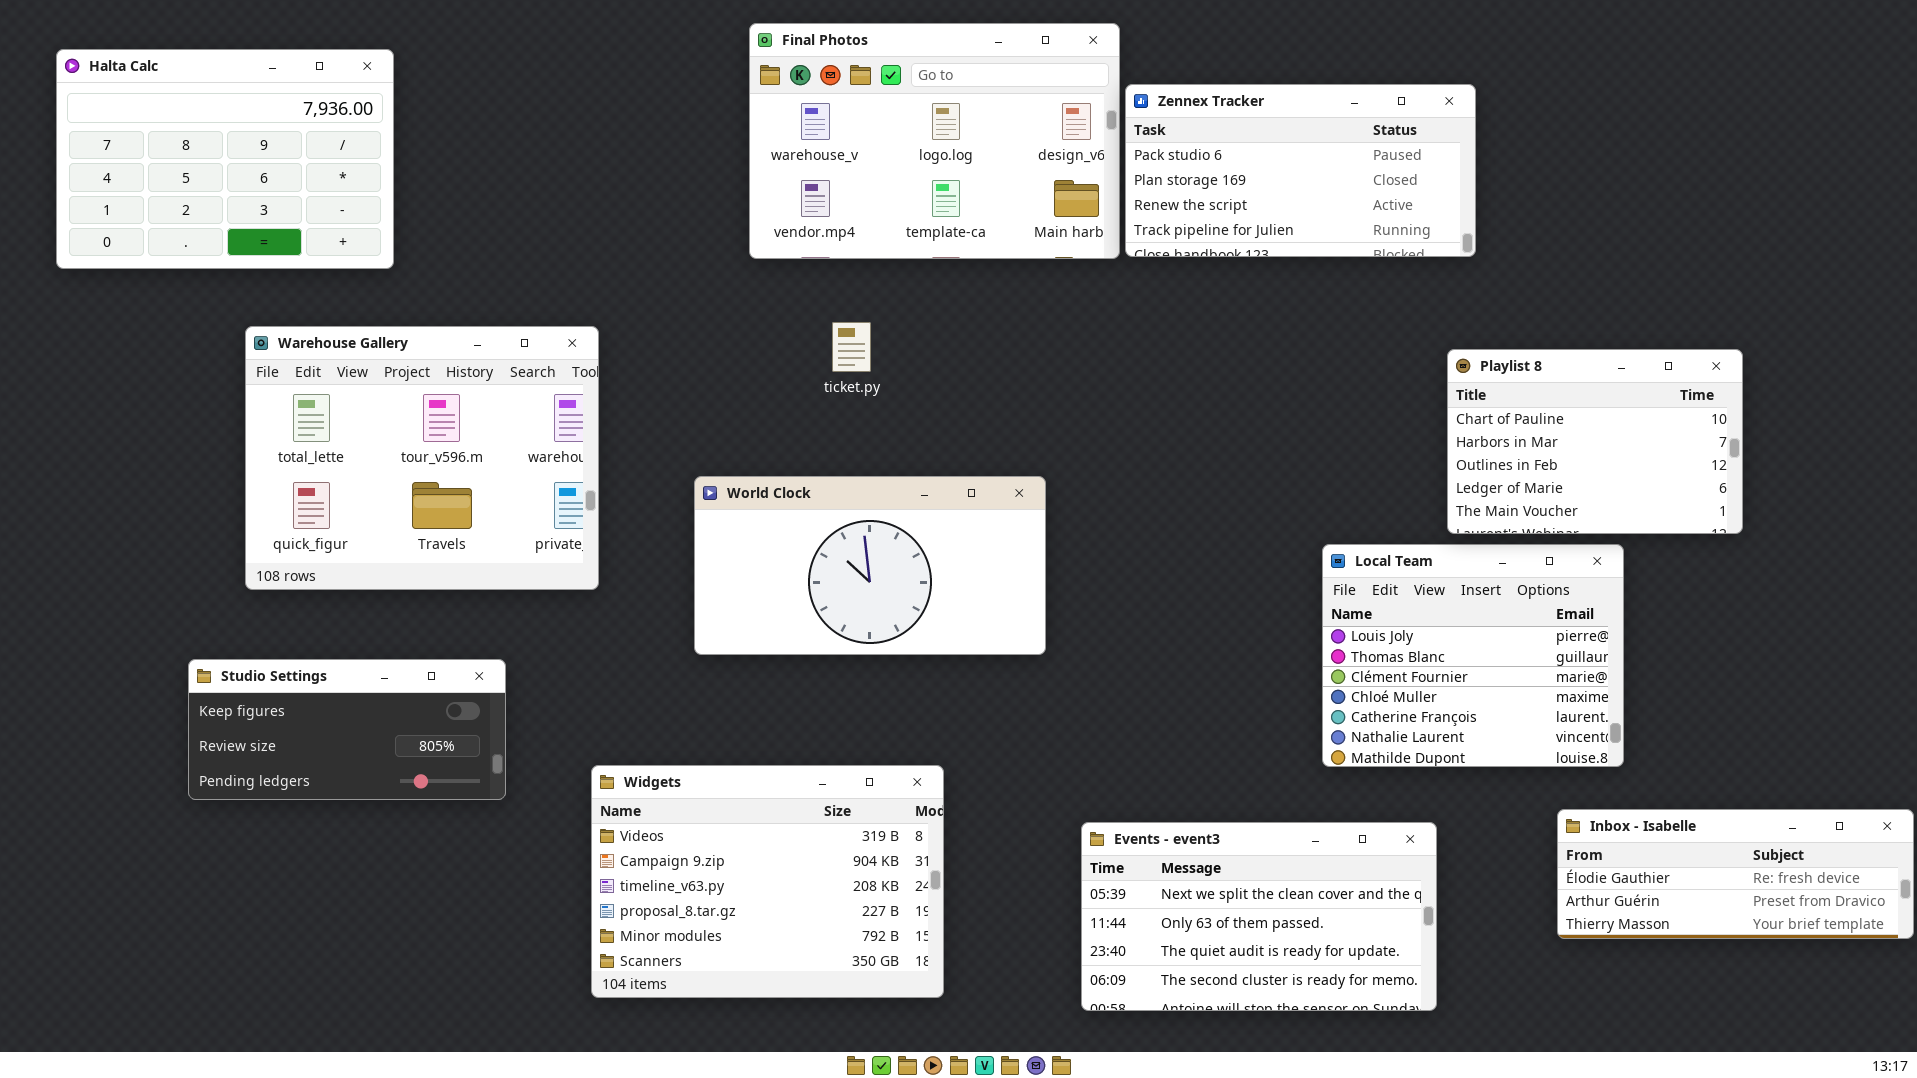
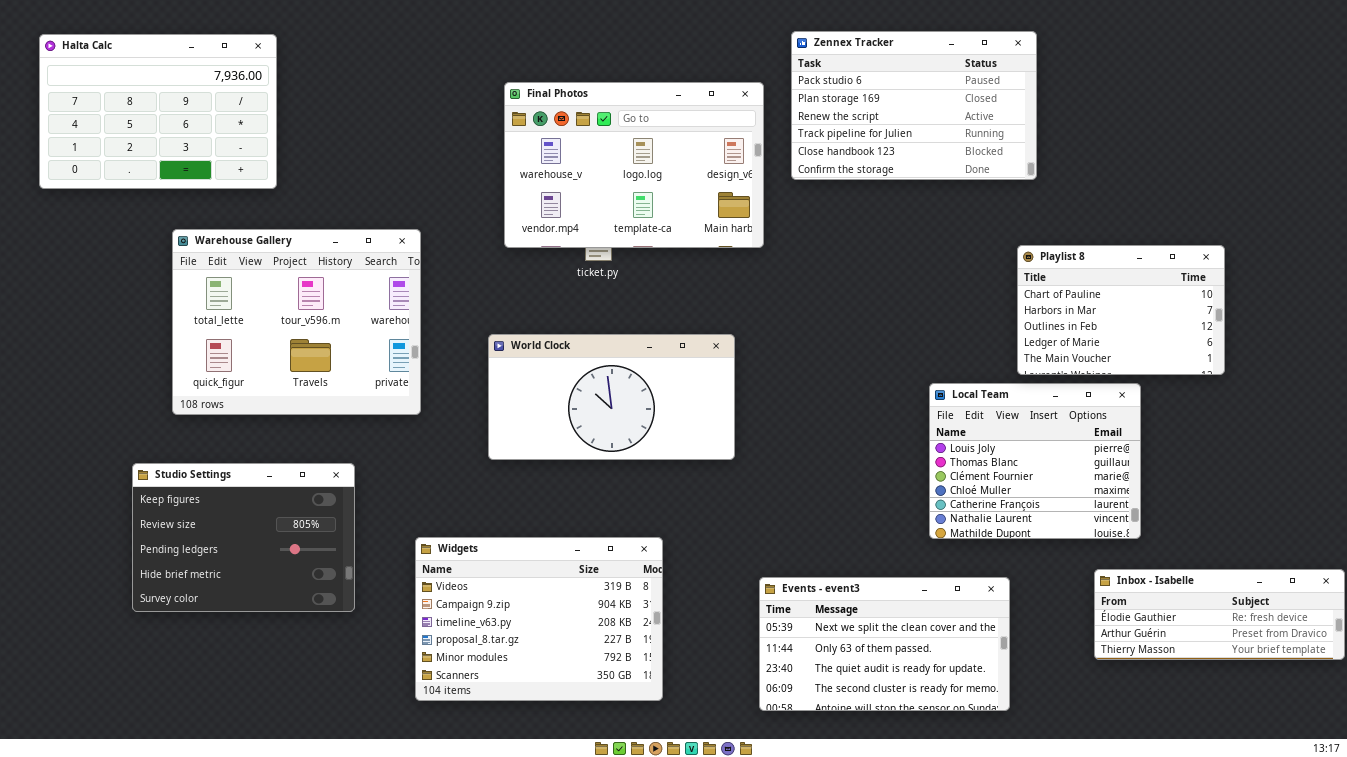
Final Photos: [749,23,1120,259] -> [504,82,764,248], moved
Zennex Tracker: [1125,84,1476,257] -> [791,31,1037,180], resized
Studio Settings: [188,659,506,800] -> [132,463,355,612], resized

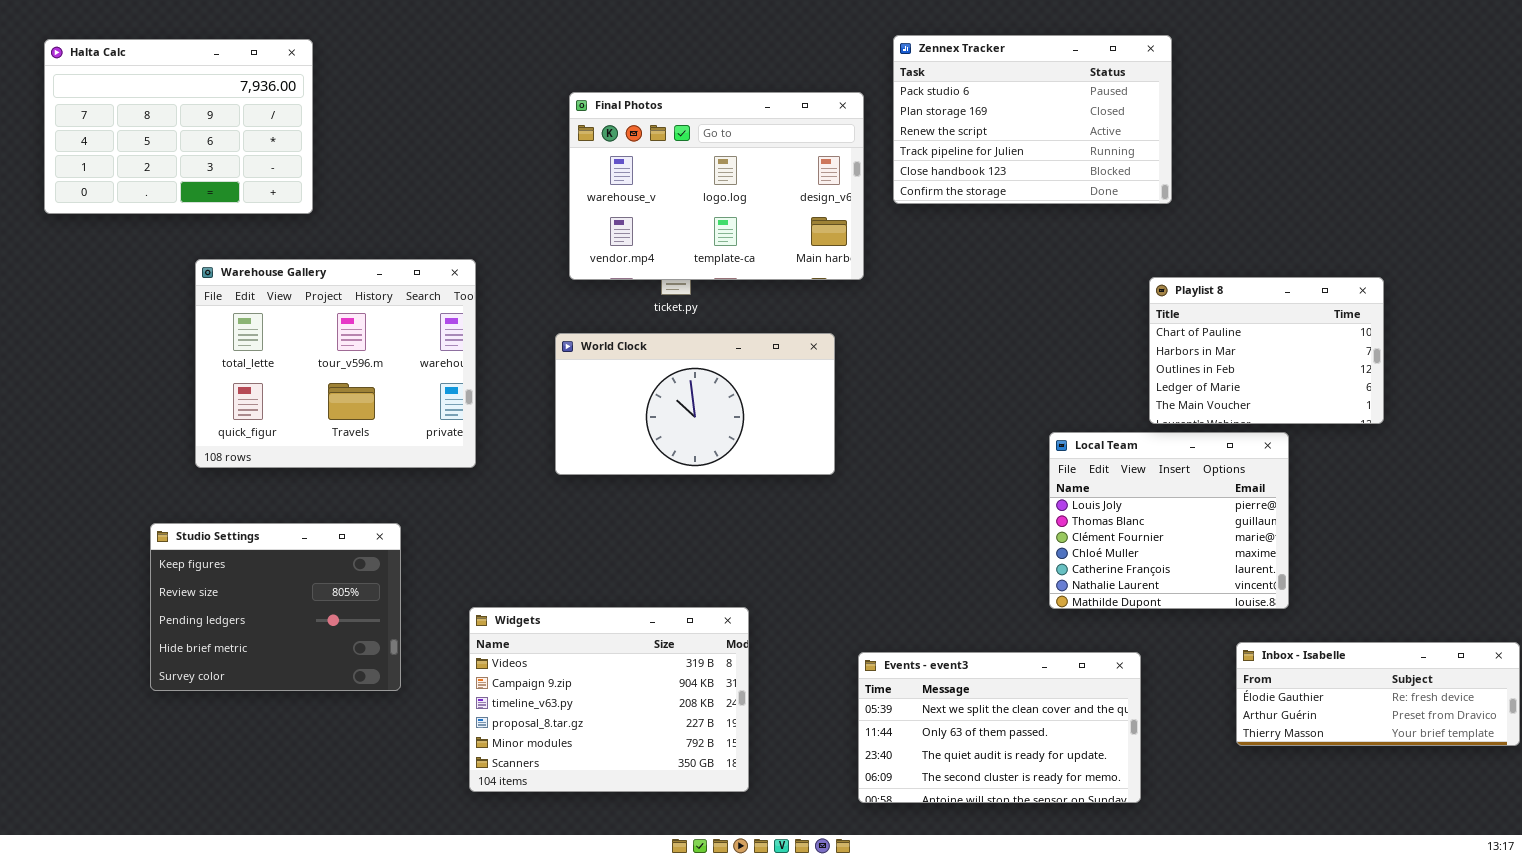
World Clock: [488,334,735,460] -> [555,333,835,475], moved

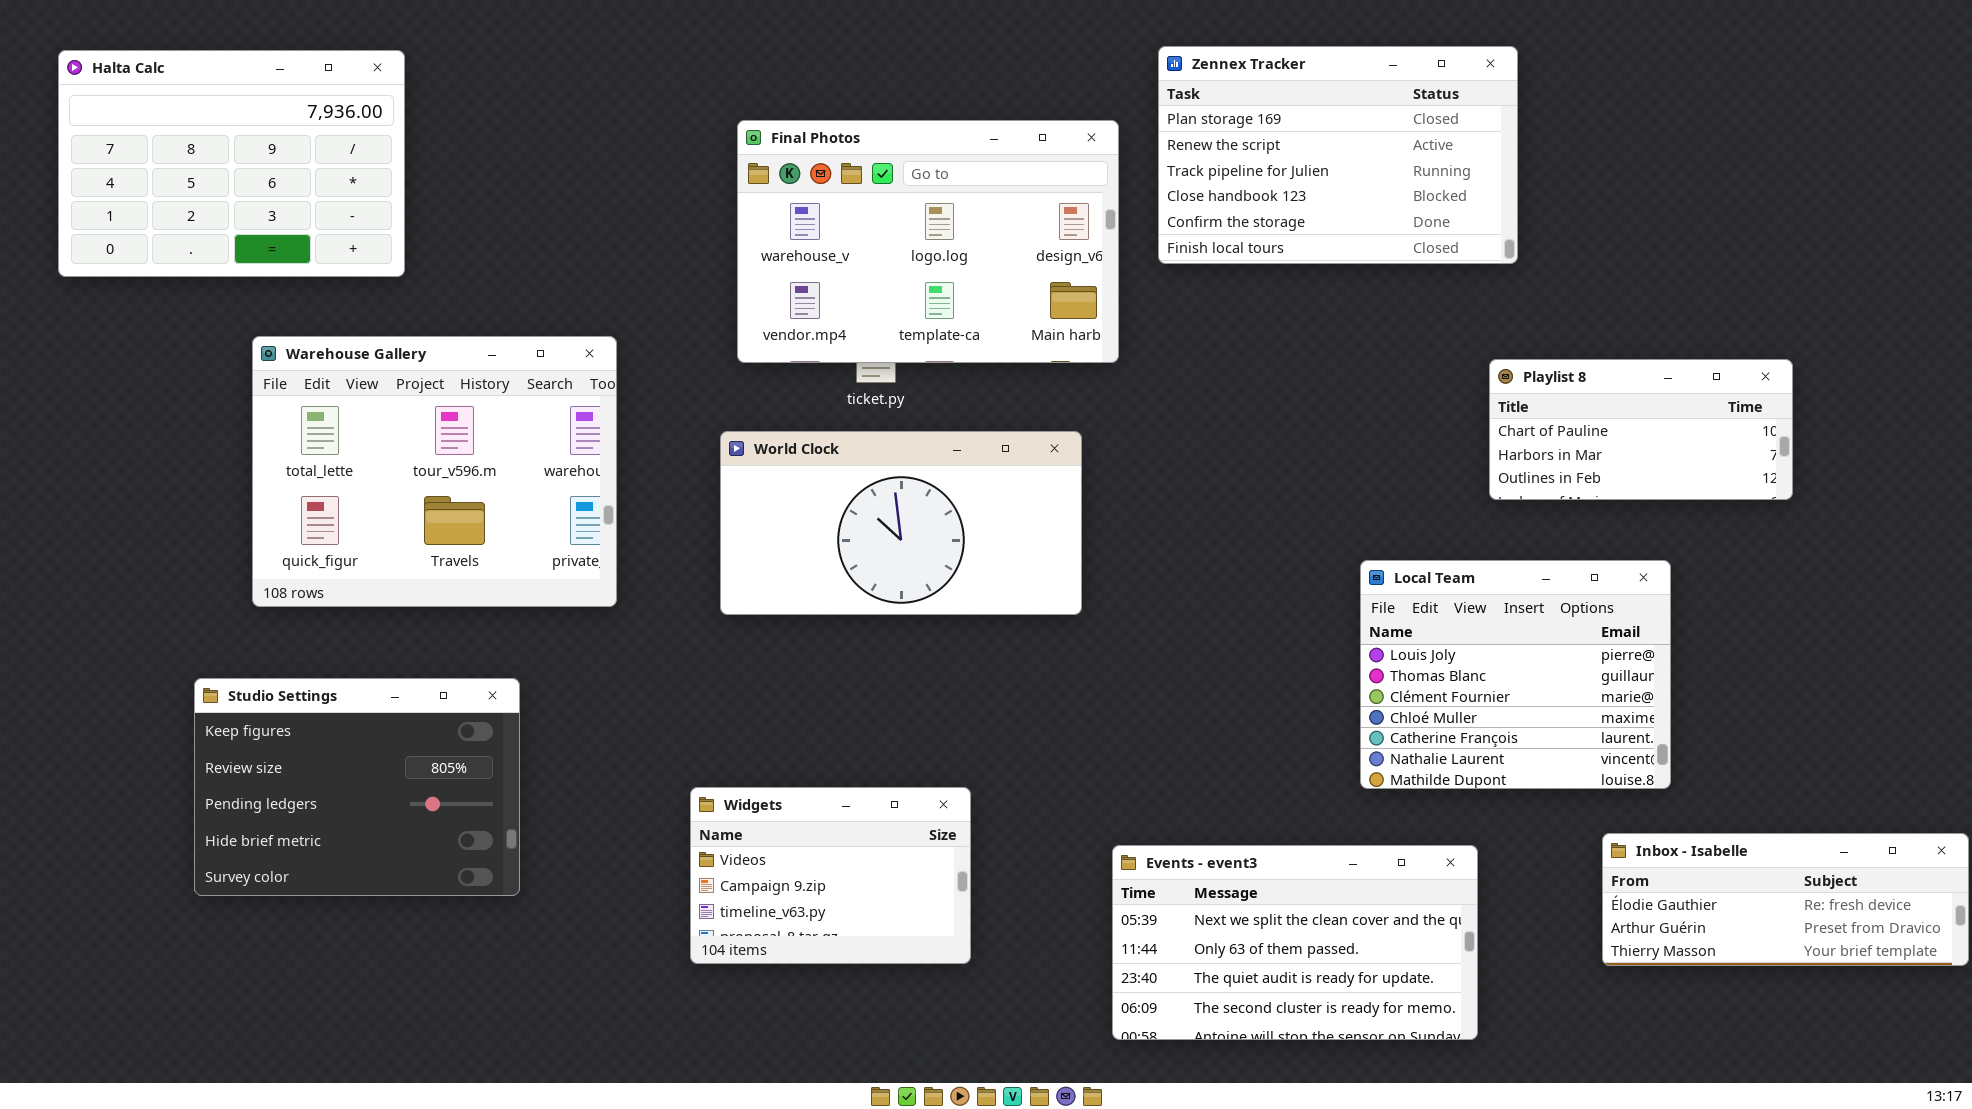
Zennex Tracker: [893,35,1172,204] -> [1158,46,1518,264], scrolled down 1 row
Playlist 8: [1149,277,1384,424] -> [1489,359,1793,500], resized
Widgets: [469,607,749,792] -> [690,787,971,964], resized

